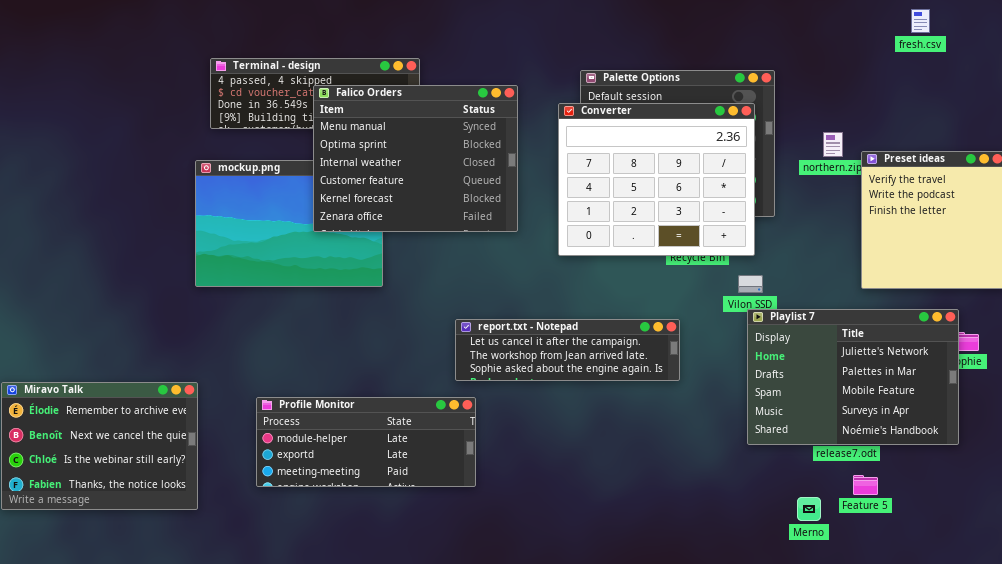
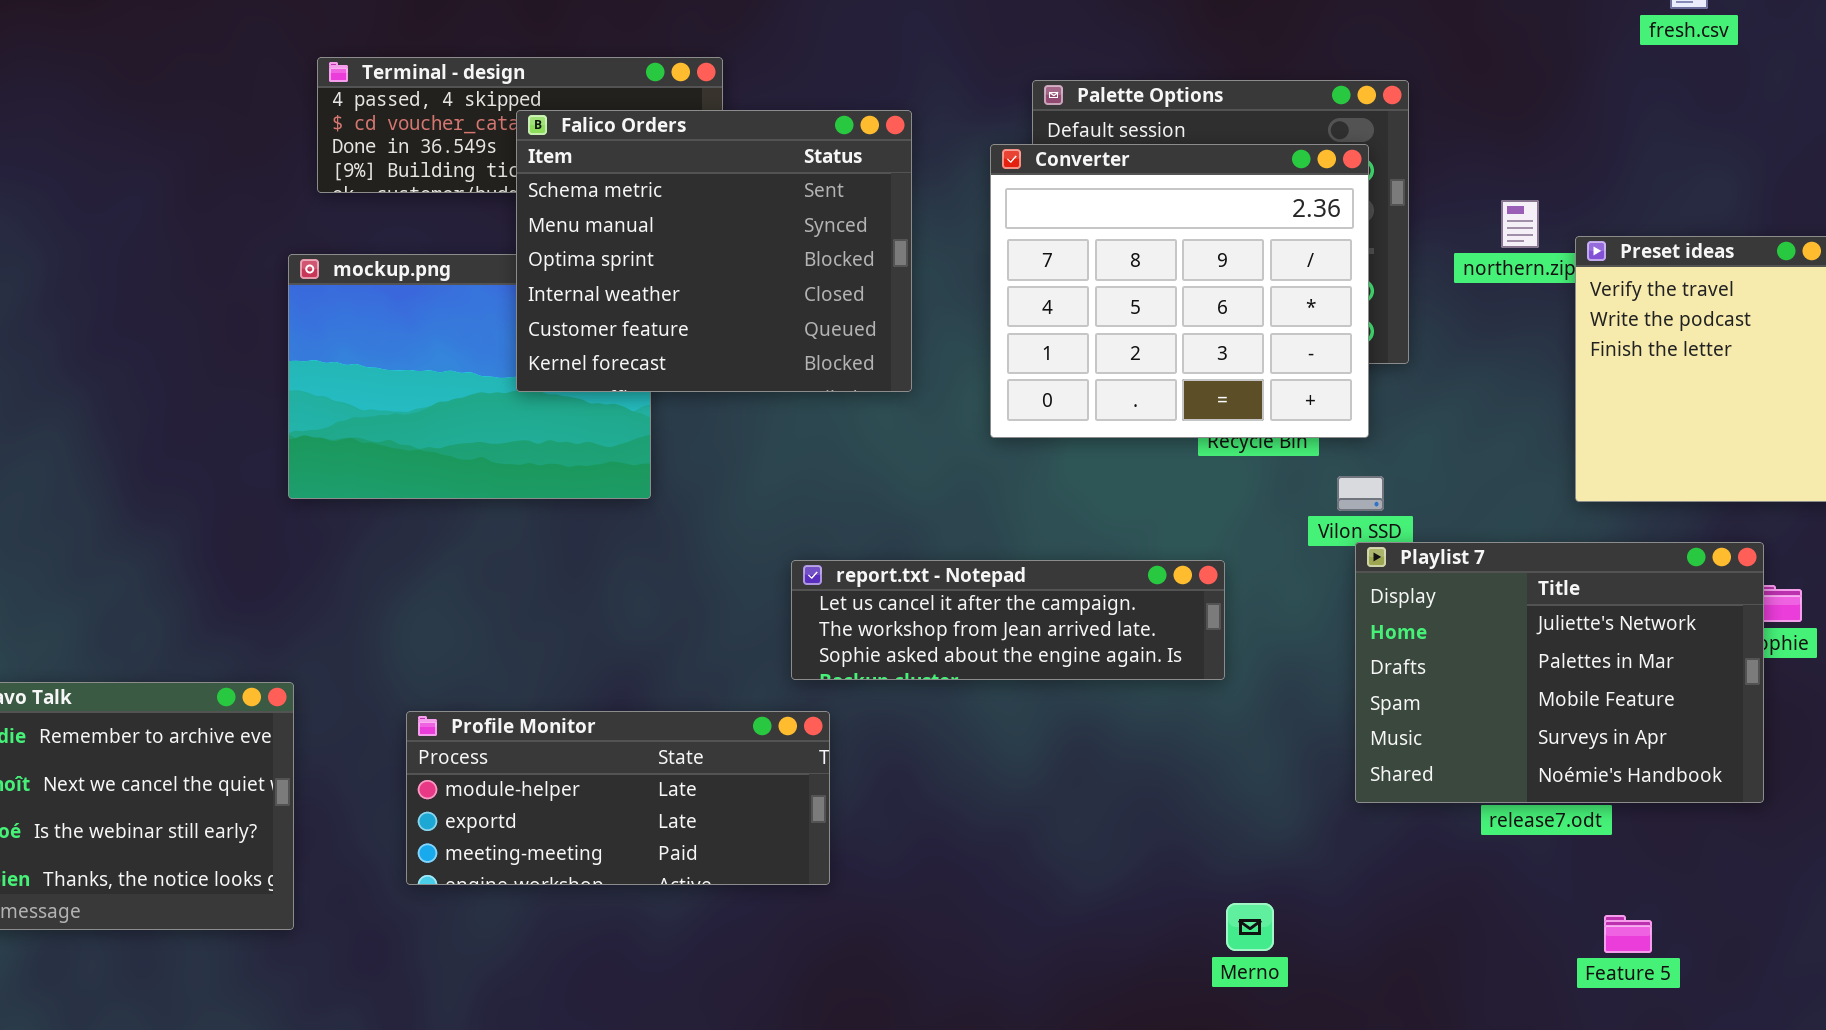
Falico Orders: [313,85,518,232] -> [516,110,912,392], scrolled up 1 row
Feature 5: [853,475,878,495] -> [1604,915,1652,953], moved
Merno: [797,497,821,521] -> [1226,903,1274,951], moved

